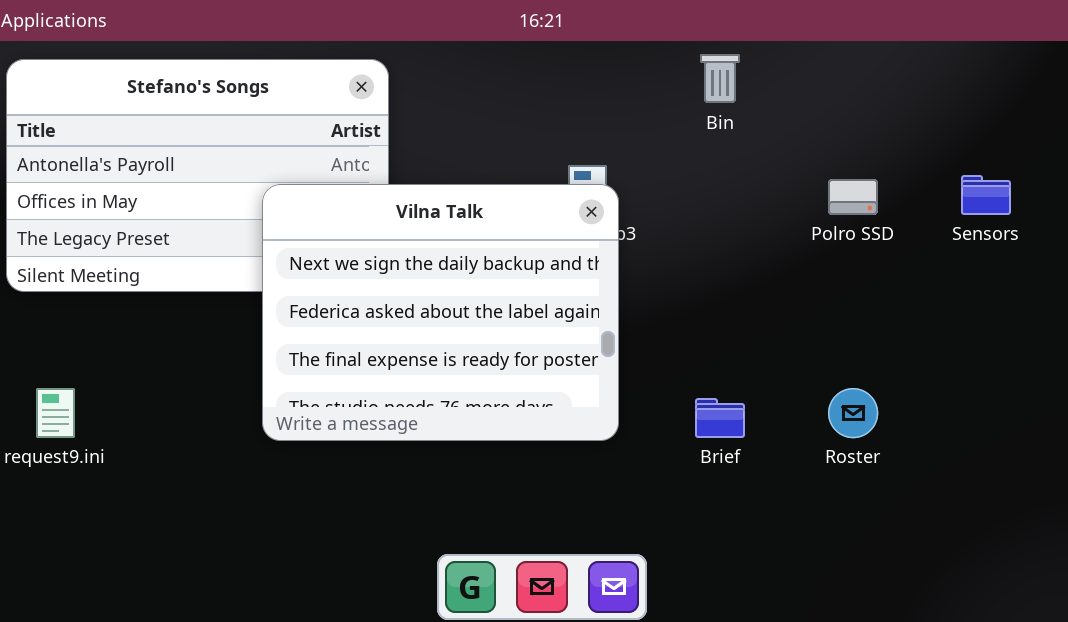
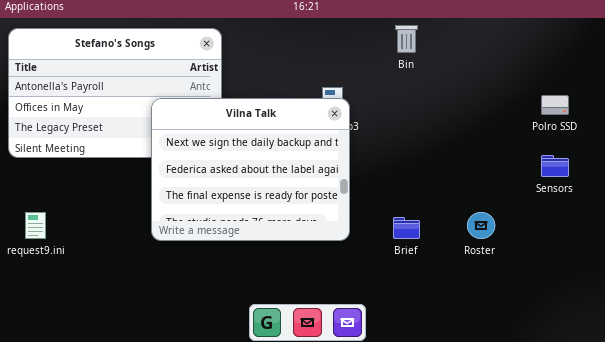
Sensors: [961,175,1011,215] -> [541,155,569,177], moved
Polro SSD: [828,179,878,215] -> [541,95,569,115], moved

